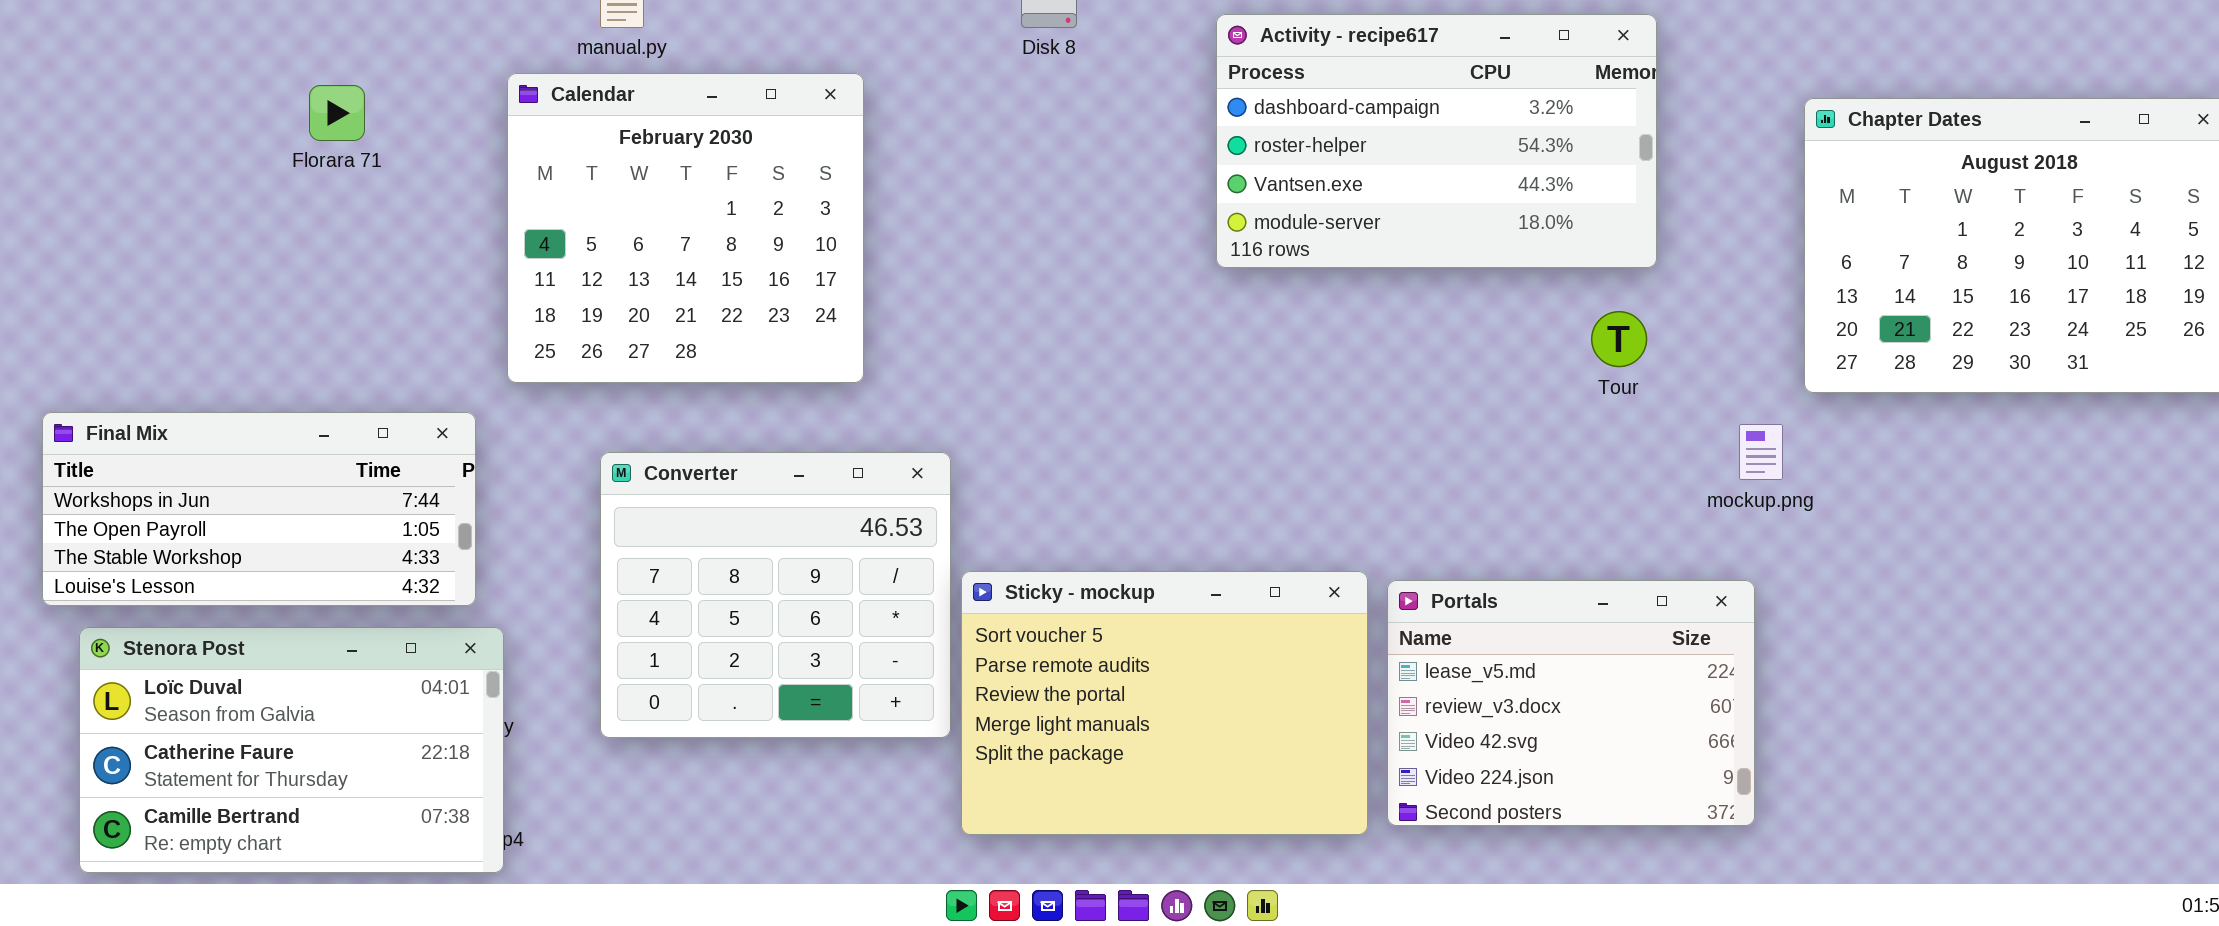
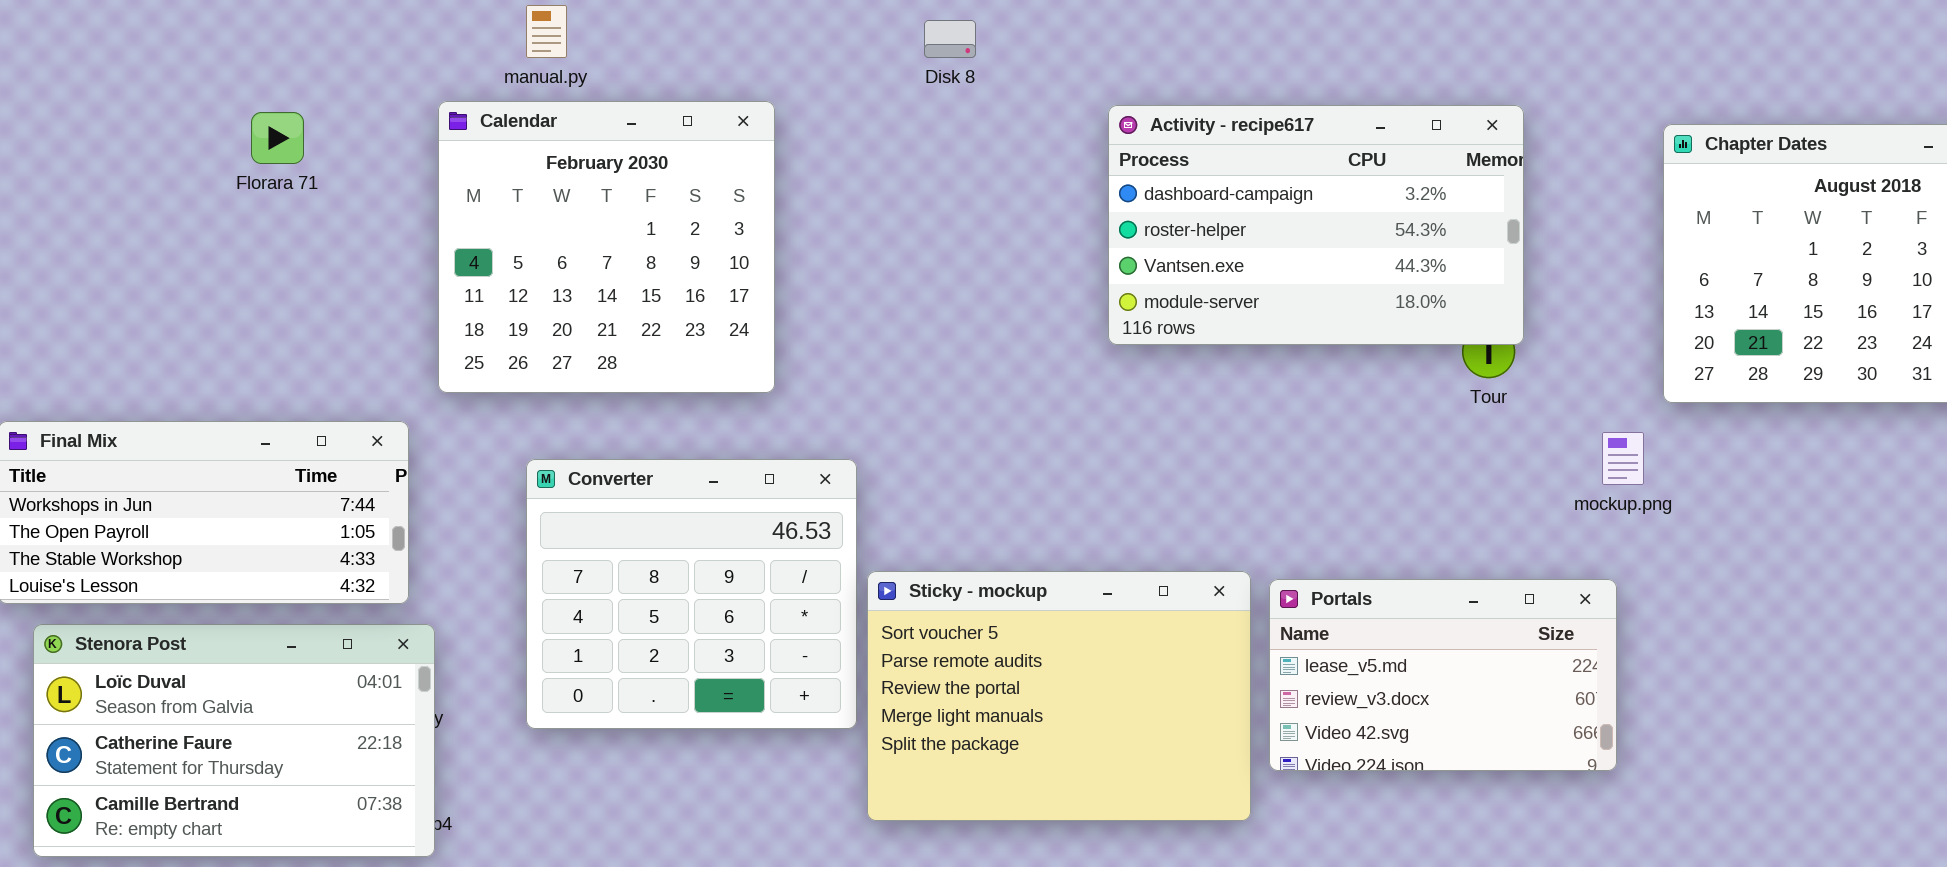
Activity - recipe617: [1216,14,1657,268] -> [1108,105,1524,345], moved
Portals: [1387,580,1755,826] -> [1269,579,1617,771], resized

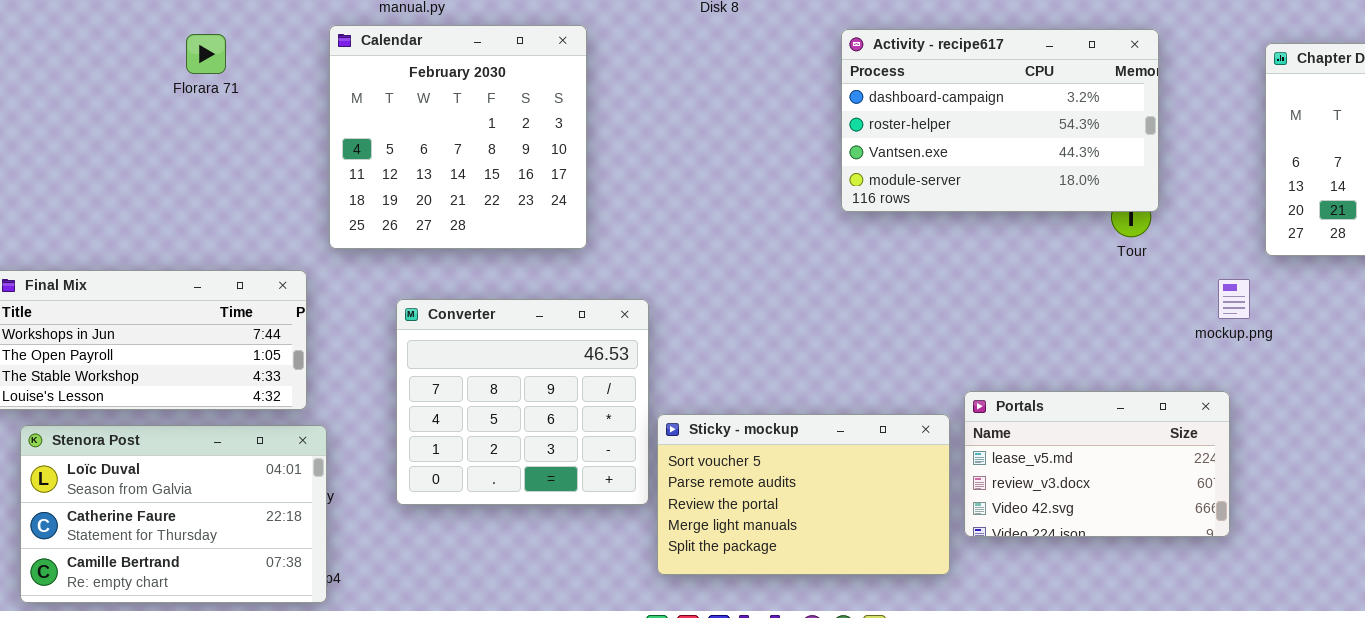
Sticky - mockup: [867,571,1251,821] -> [657,414,950,575], resized

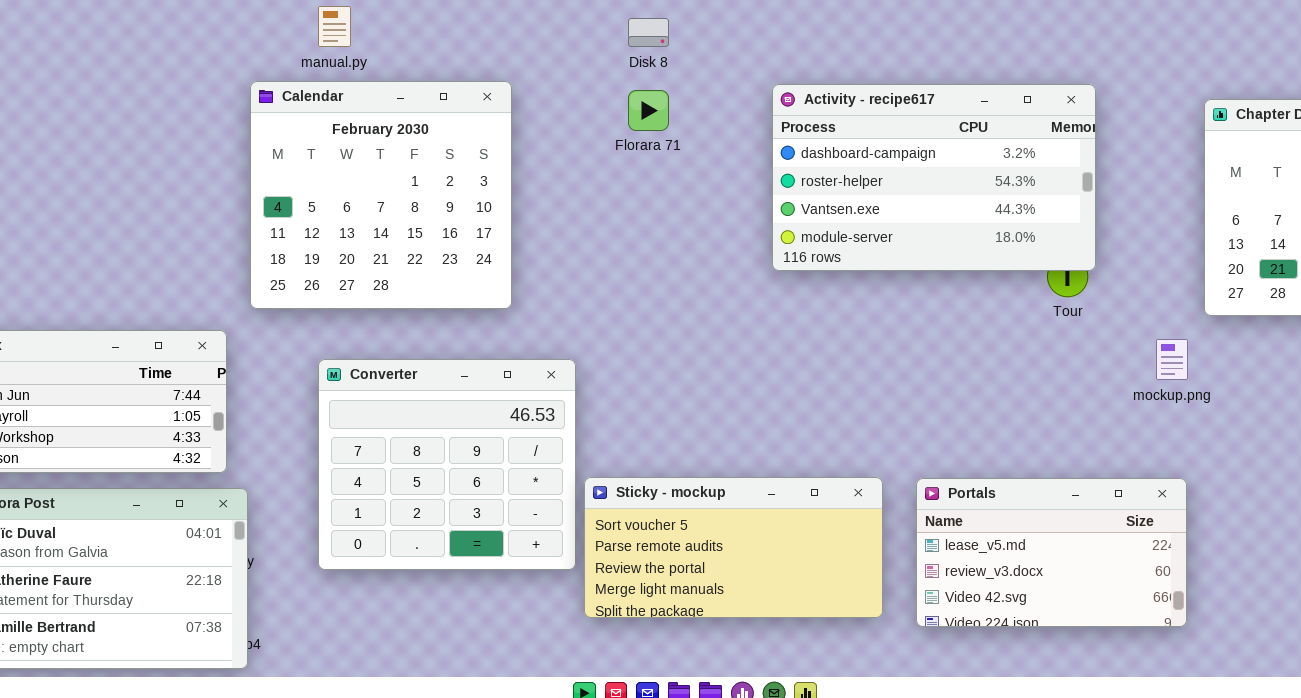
Florara 71: [186,34,226,74] -> [628,90,669,131], moved
Portals: [964,391,1230,537] -> [916,478,1187,627], moved
Sticky - mockup: [657,414,950,575] -> [584,477,883,618], resized

